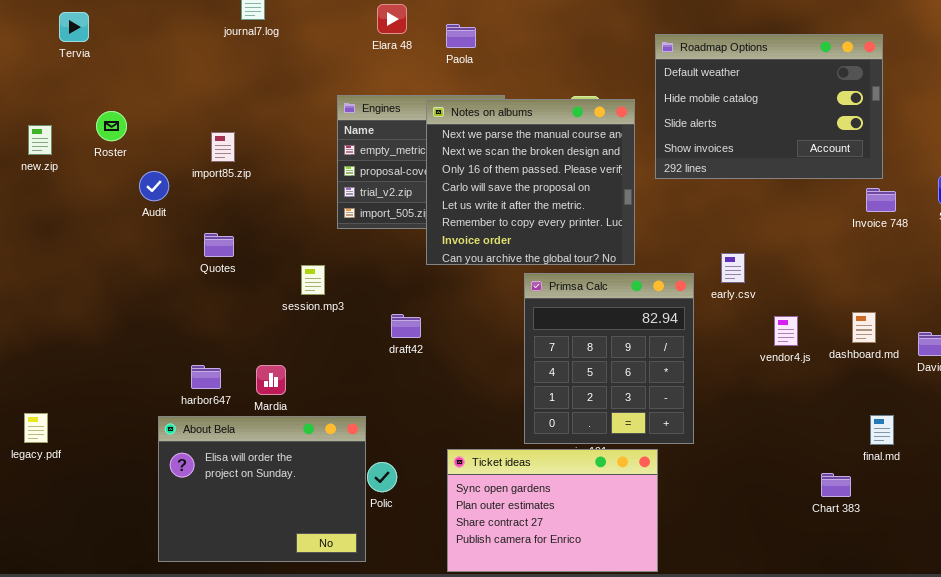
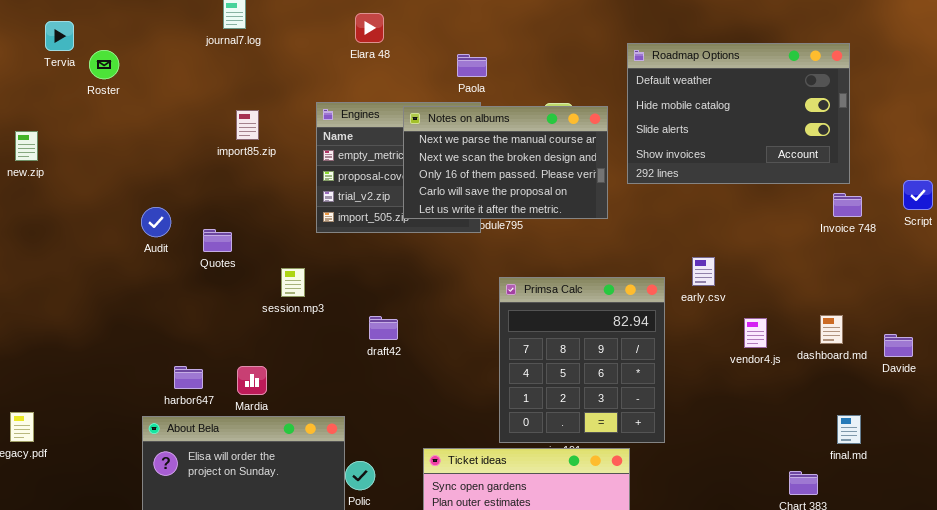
Paola: [446,24,476,48] -> [457,54,487,77], moved
Notes on albums: [426,99,635,265] -> [403,106,608,219], resized
Roster: [96,111,127,141] -> [89,50,119,79], moved
import85.zip: [211,132,235,162] -> [236,110,259,140], moved
Audit: [139,171,169,201] -> [141,207,171,237], moved
Quotes: [204,233,234,257] -> [203,229,232,252], moved

